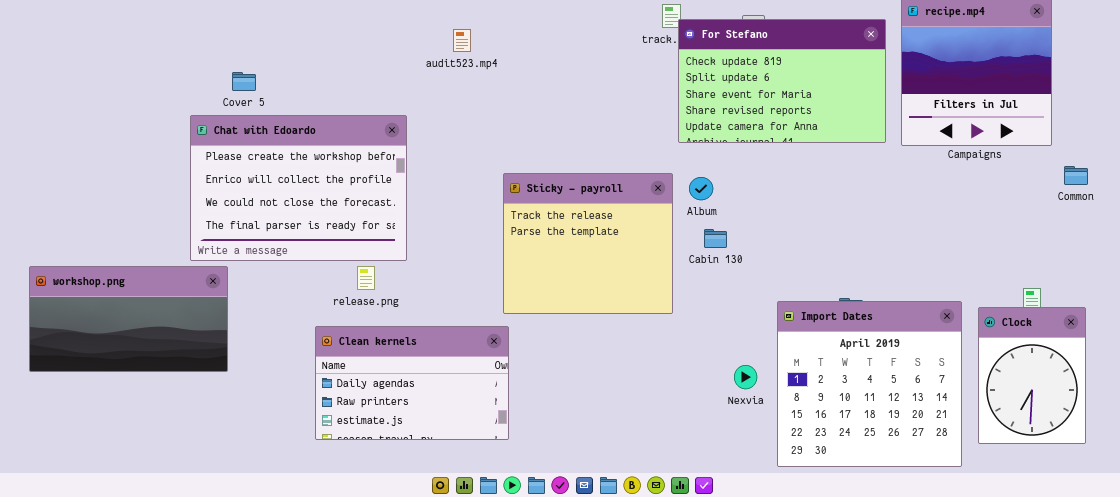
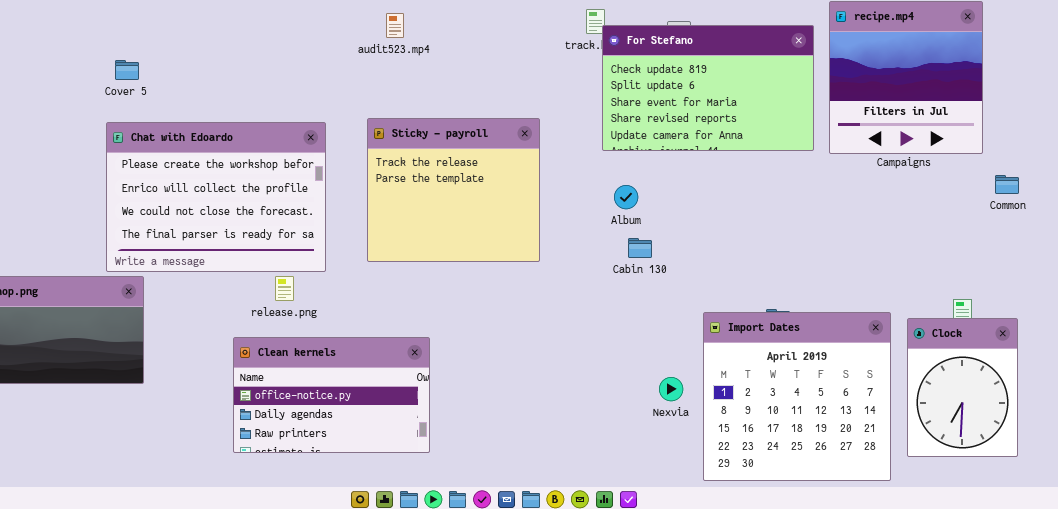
audit523.mp4: [453,29,471,52] -> [386,13,404,38], moved
Cover 5: [232,72,256,91] -> [115,60,139,80], moved
Sticky - payroll: [503,173,673,314] -> [367,118,540,262], moved
Clean kernels: [315,326,509,440] -> [233,337,430,453], scrolled up 1 row

